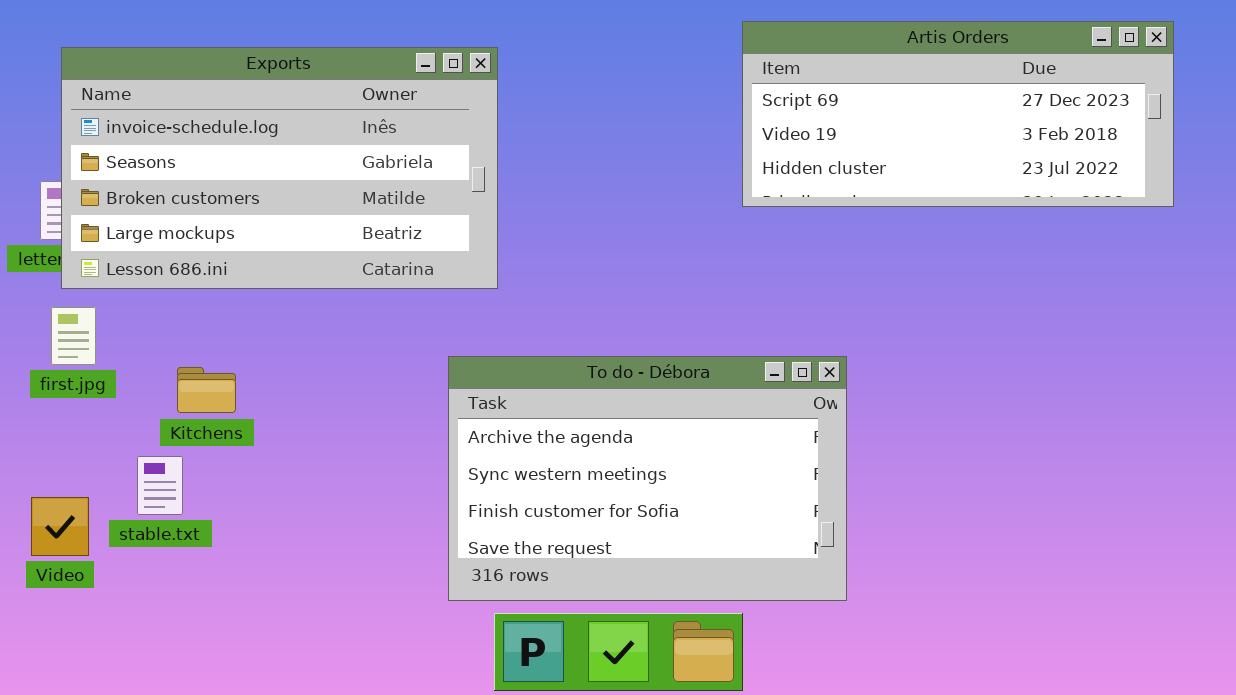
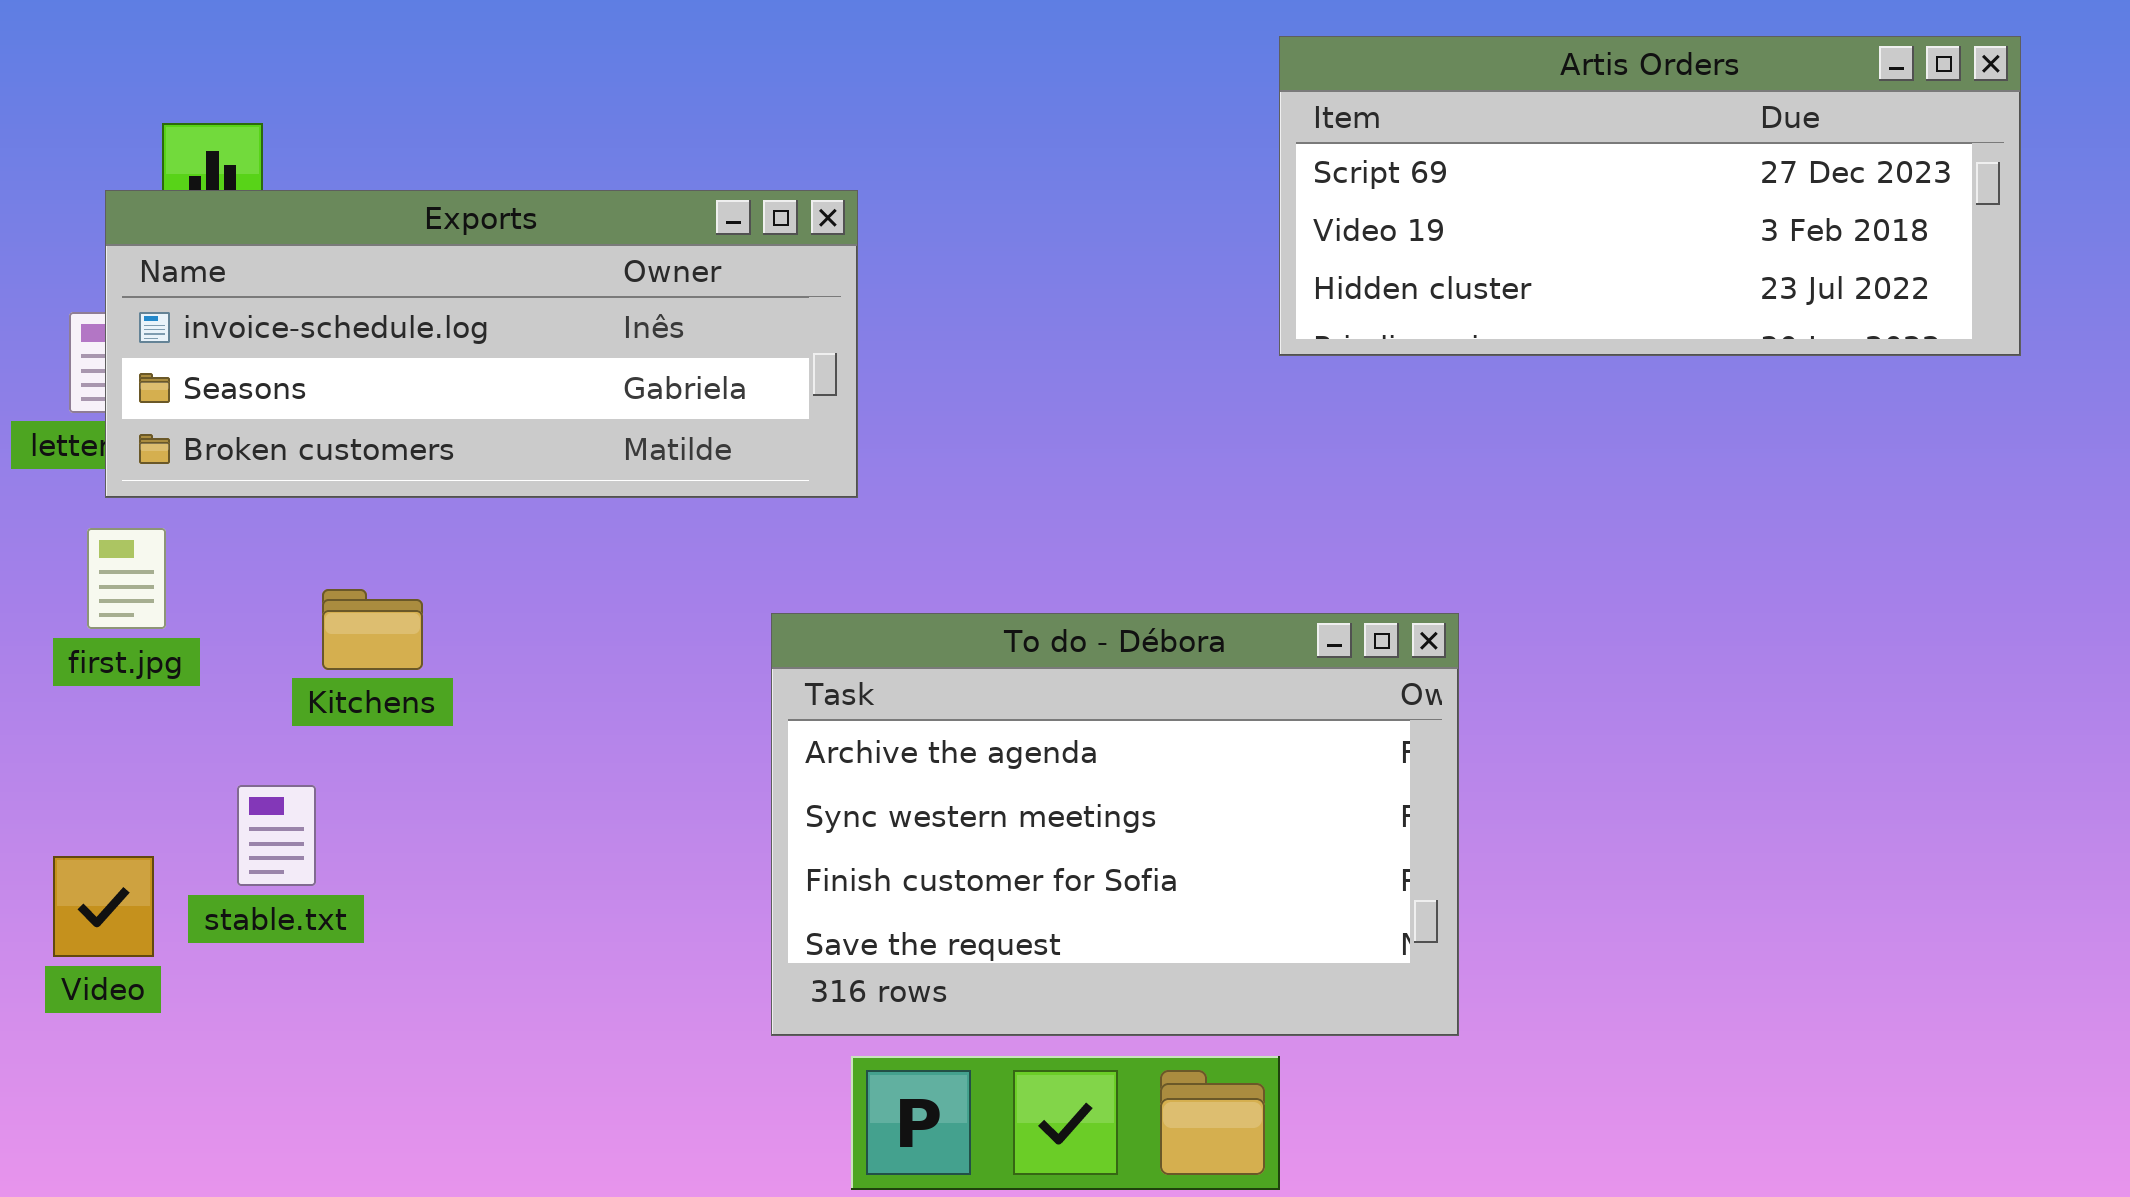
Exports: [61,47,498,289] -> [105,190,858,498], resized
Kitchens: [177,367,236,413] -> [322,589,423,670], moved

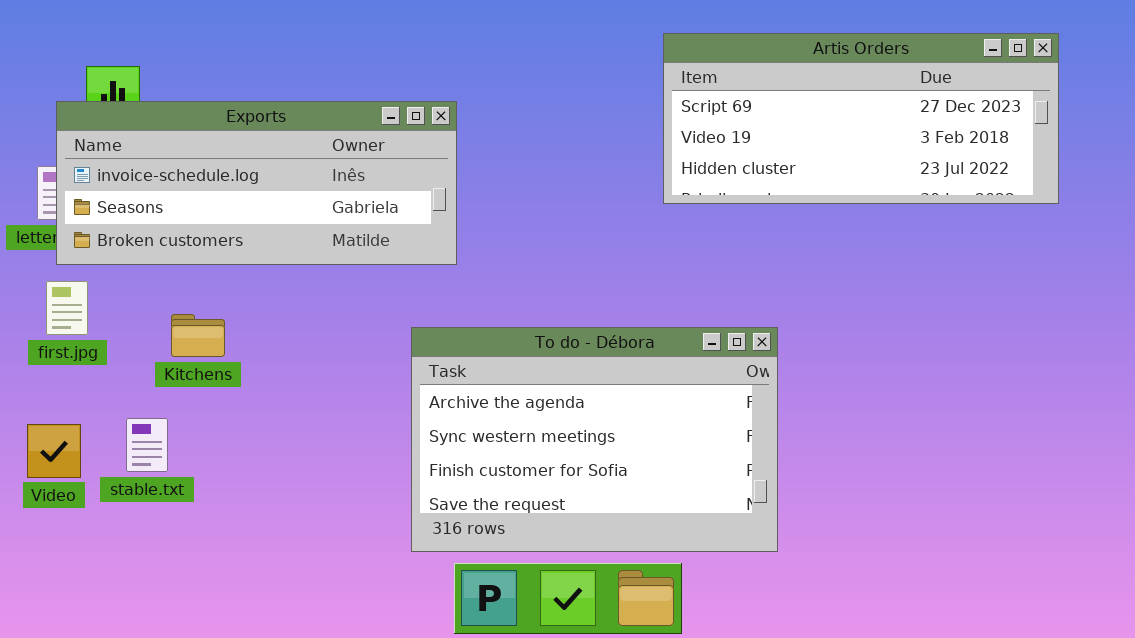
Artis Orders: [1279,36,2021,356] -> [663,33,1059,204], moved
Video: [53,856,154,957] -> [27,424,81,478], moved

